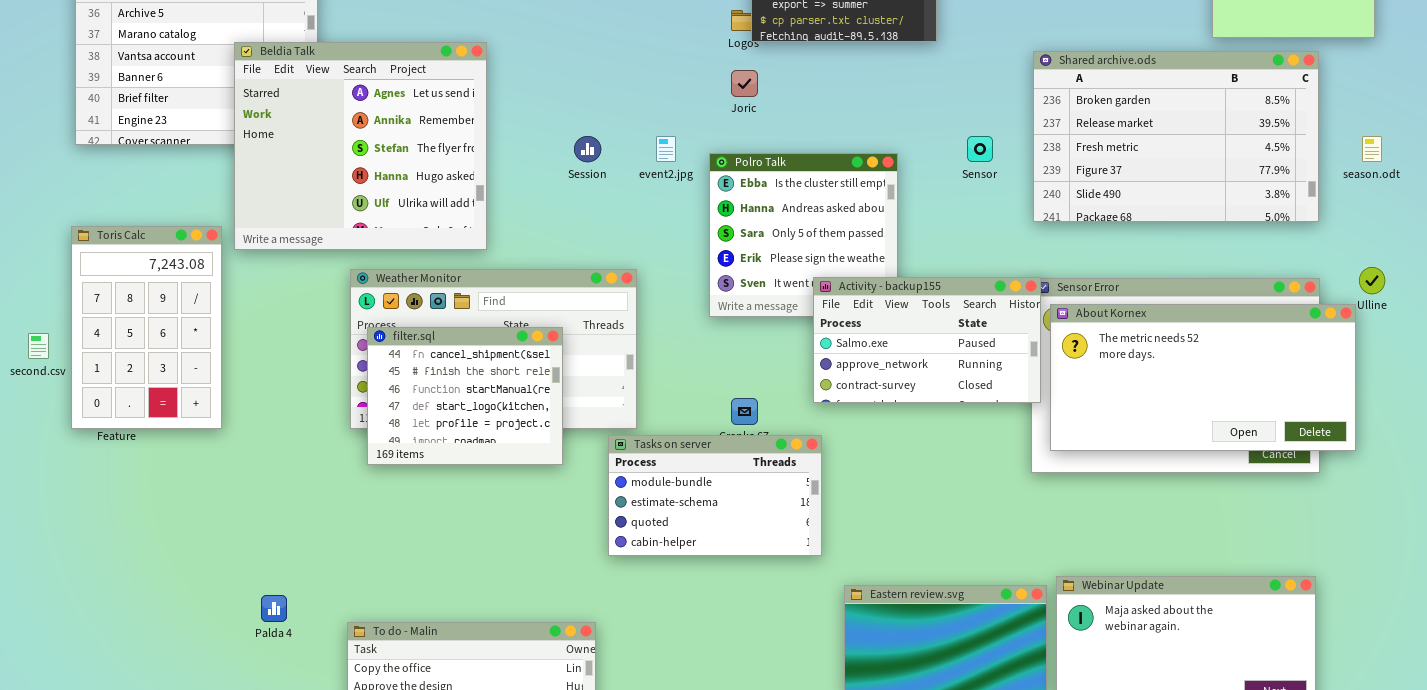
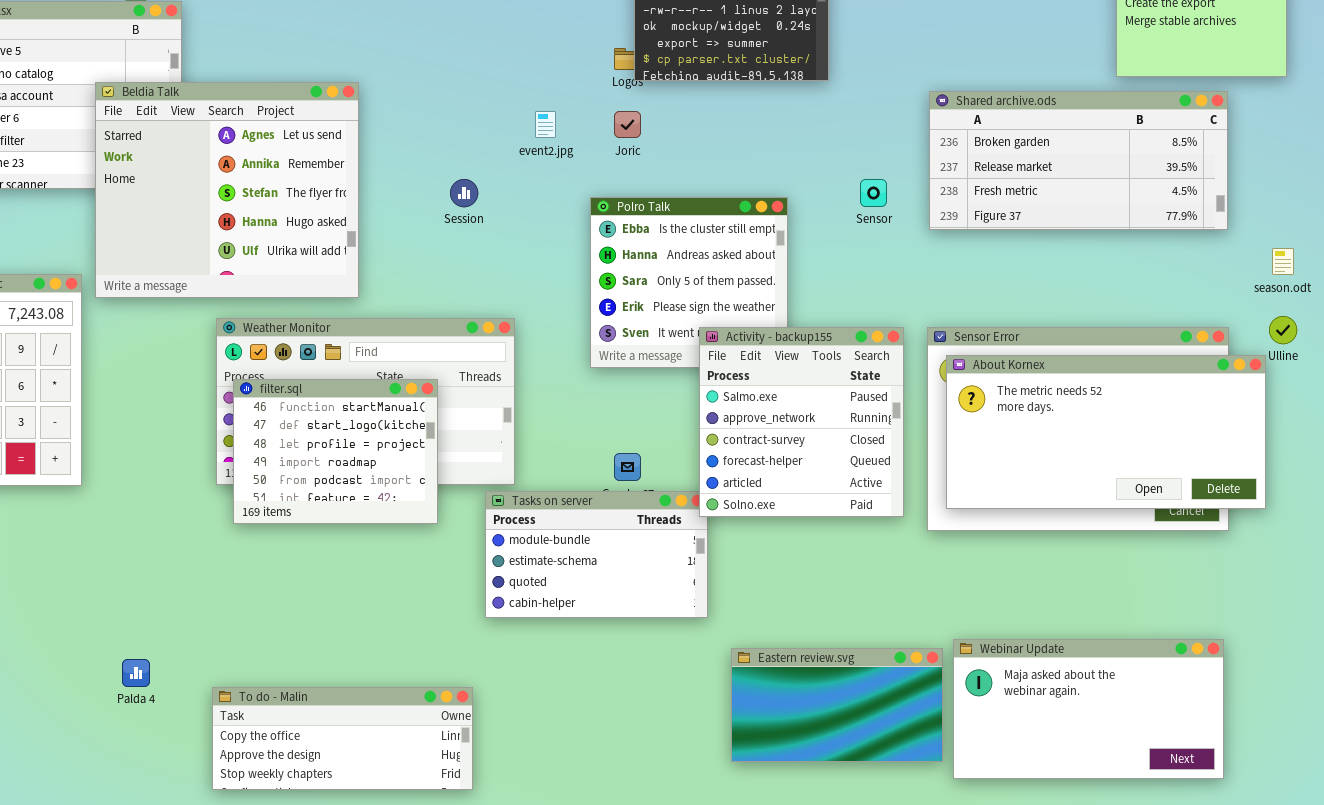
Shared archive.ods: [1033,51,1319,222] -> [929,91,1228,230], resized
event2.jpg: [656,136,676,162] -> [535,111,556,138], moved
season.odt: [1362,136,1382,162] -> [1272,248,1294,275], moved
Activity - backup155: [813,277,1041,403] -> [699,327,904,517], resized
filter.sql: [367,327,563,465] -> [233,379,438,524], scrolled down 2 rows

